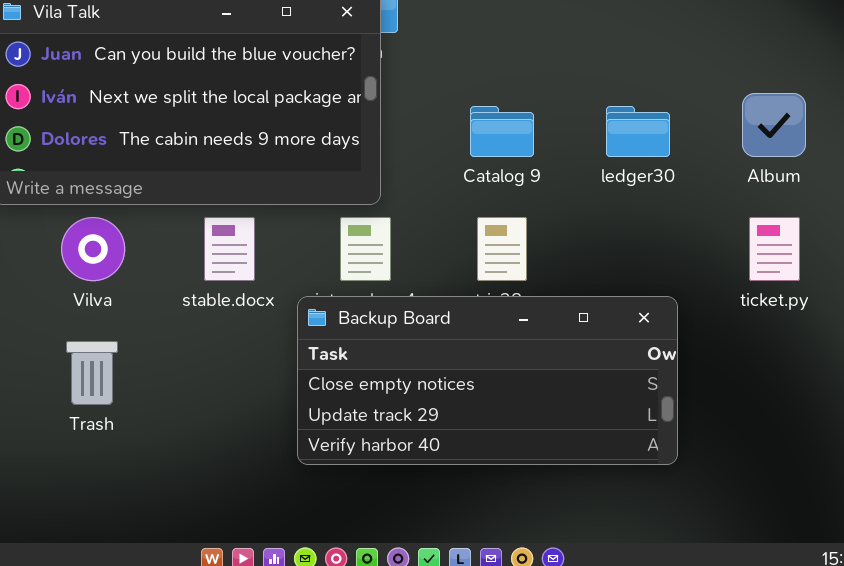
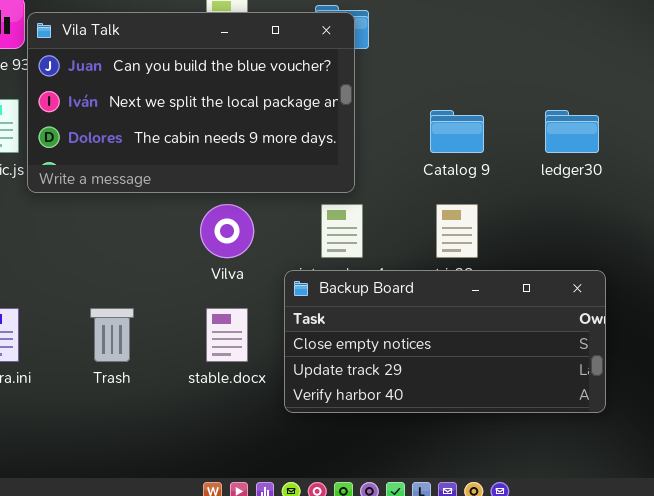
Vilva: [61,217,125,281] -> [200,204,254,258], moved
stable.docx: [204,217,255,281] -> [206,308,248,362], moved

